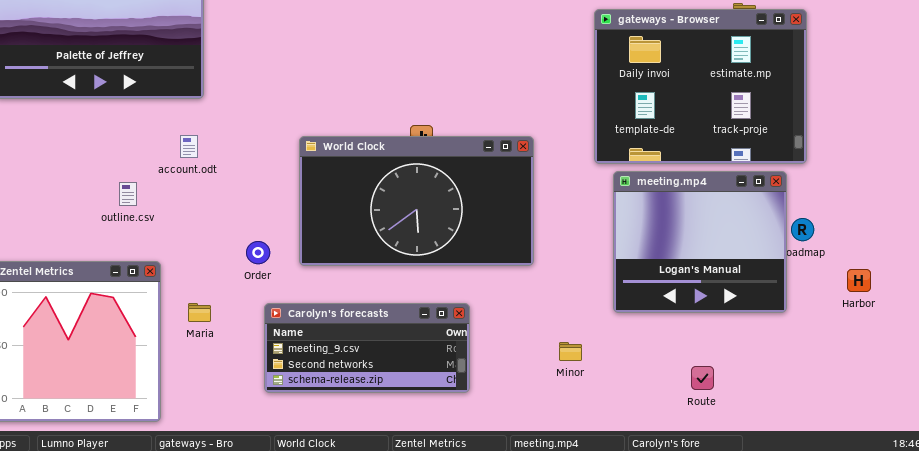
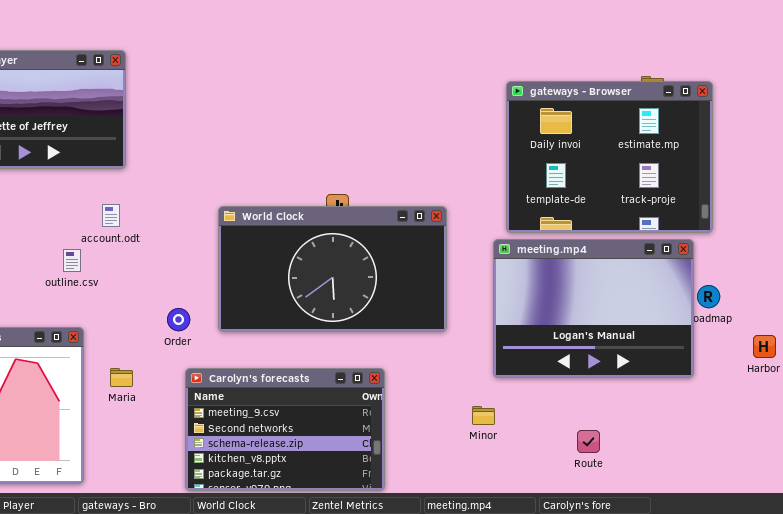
meeting.mp4: [613,171,787,313] -> [493,239,694,378], resized
outline.csv: [119,182,137,206] -> [63,249,81,272], moved
Carolyn's forecasts: [264,303,470,393] -> [185,368,385,491], resized
Route: [691,366,714,390] -> [577,430,600,453], moved

